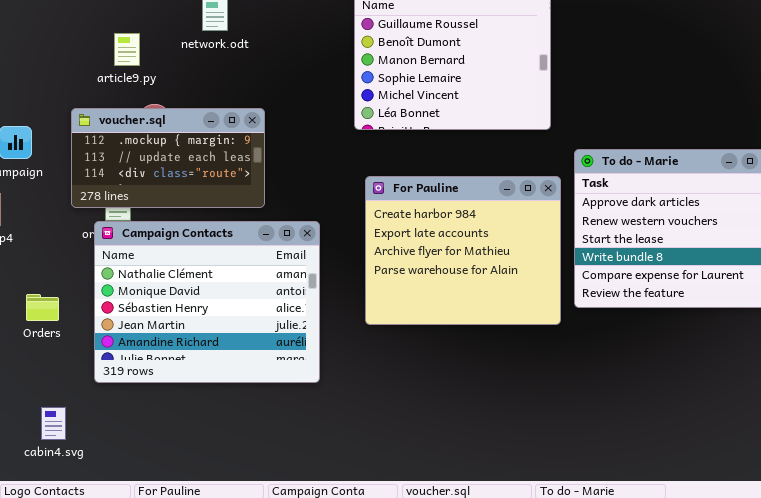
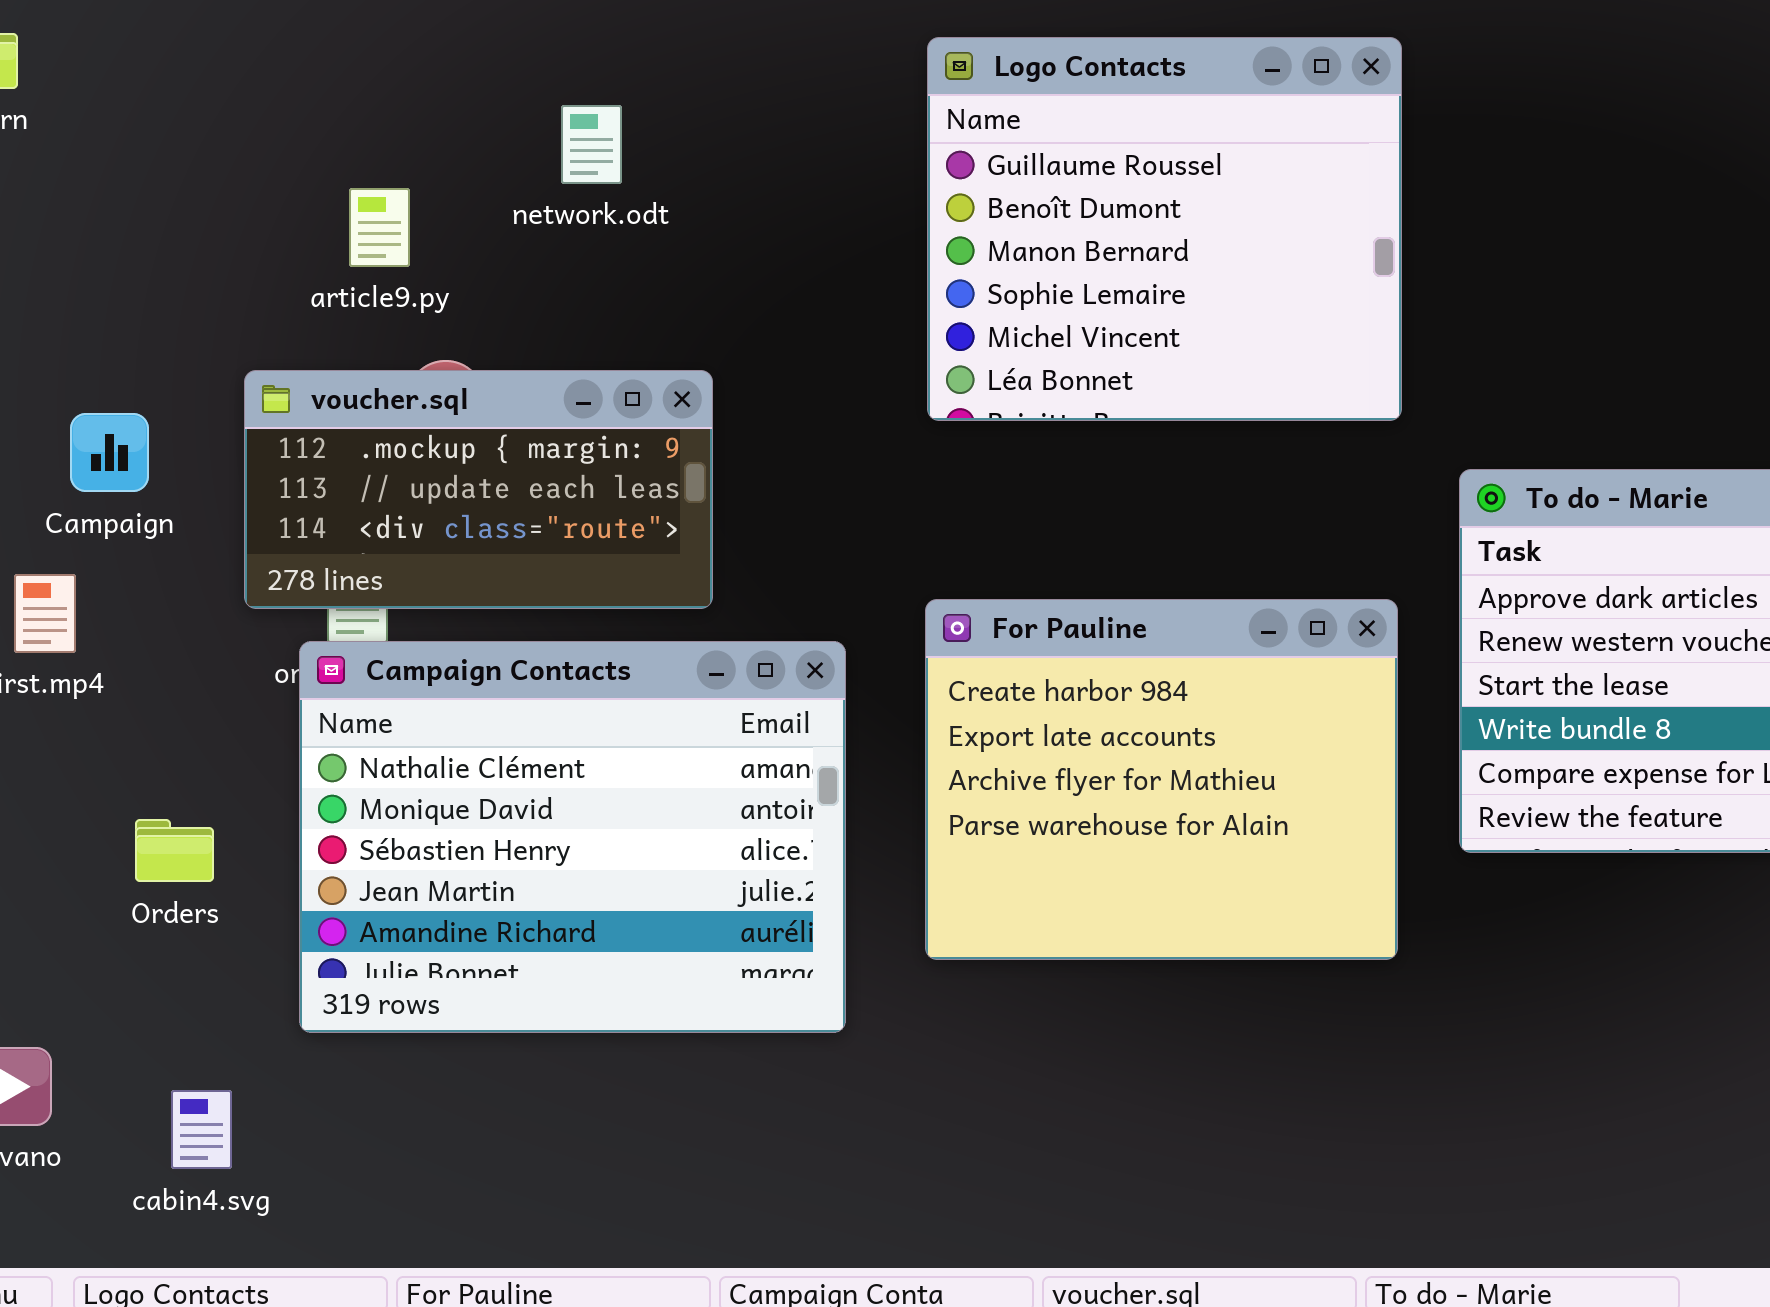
For Pauline: [365,176,561,325] -> [925,599,1398,960], moved

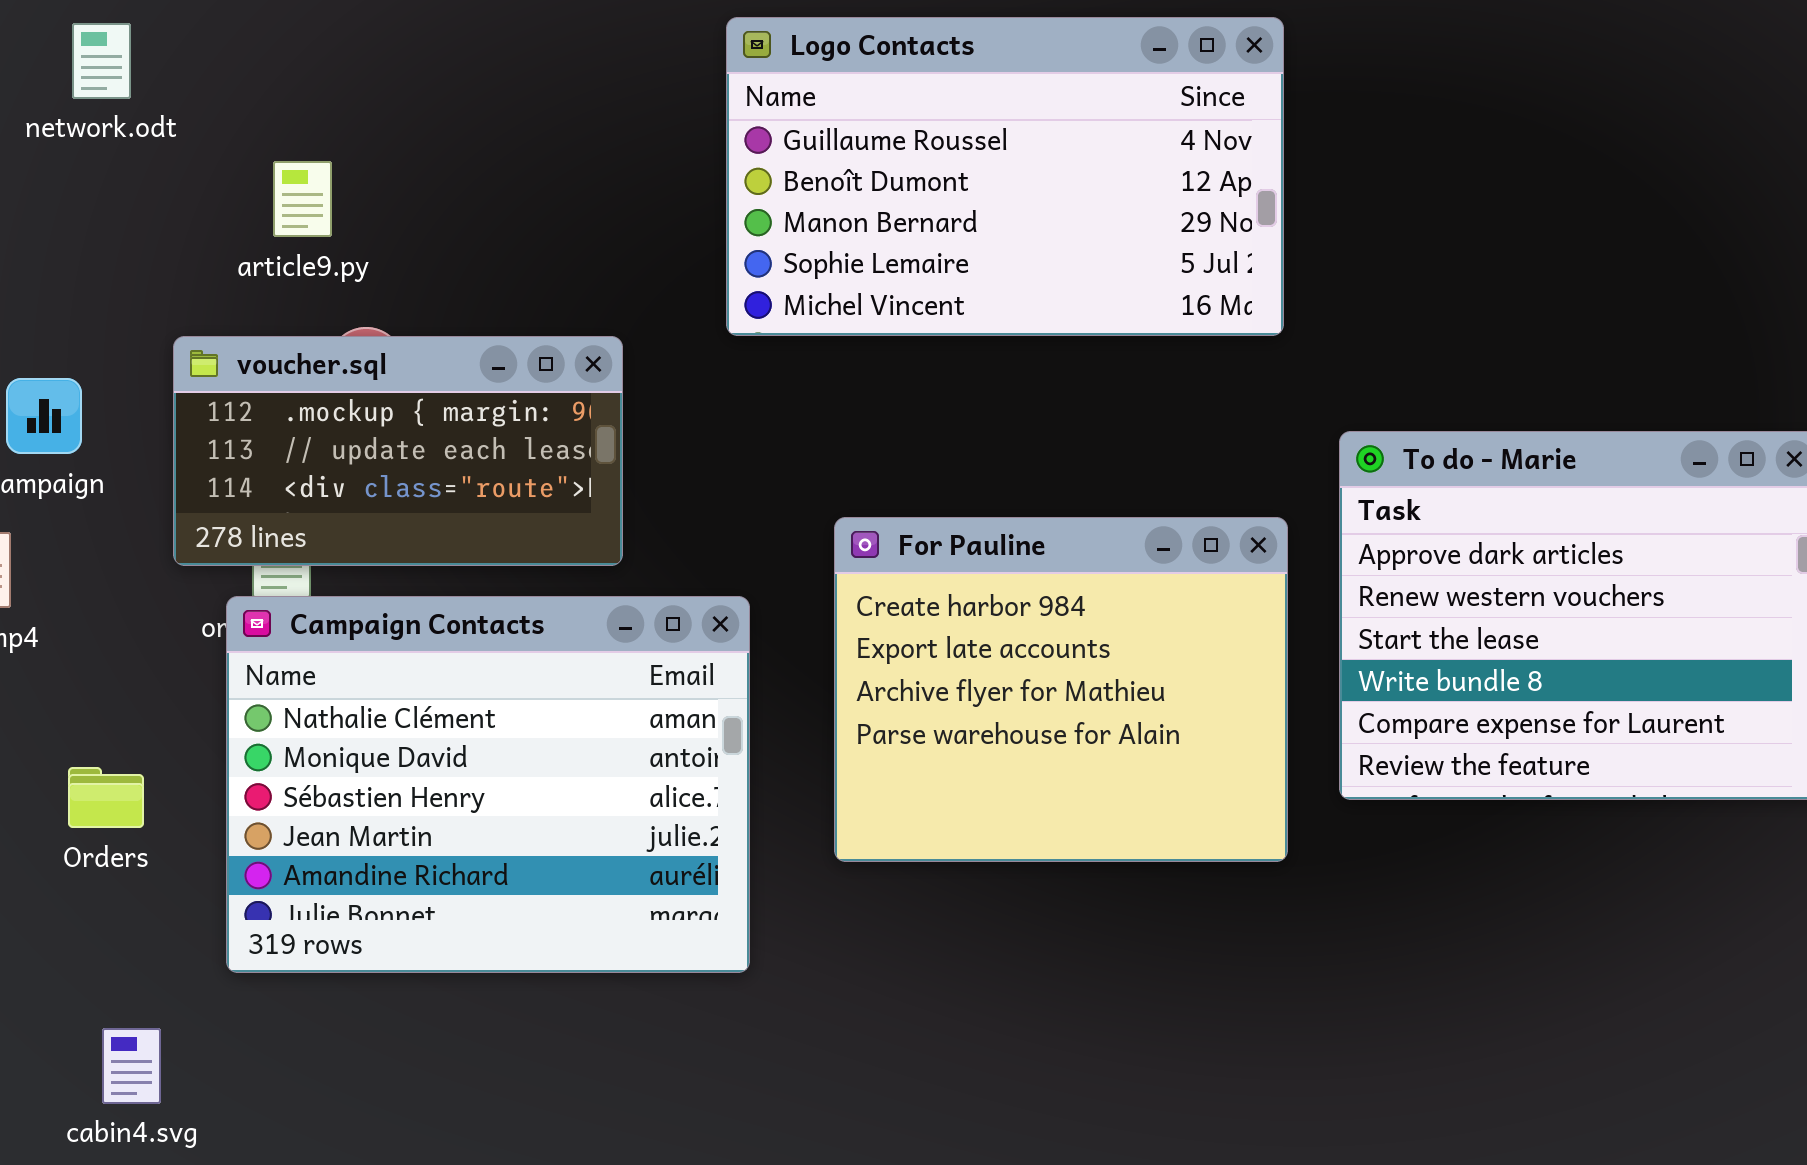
Logo Contacts: [927,37,1402,421] -> [726,17,1284,336], resized
network.odt: [561,105,622,184] -> [72,23,131,99], moved
For Pauline: [925,599,1398,960] -> [834,517,1288,862], moved

